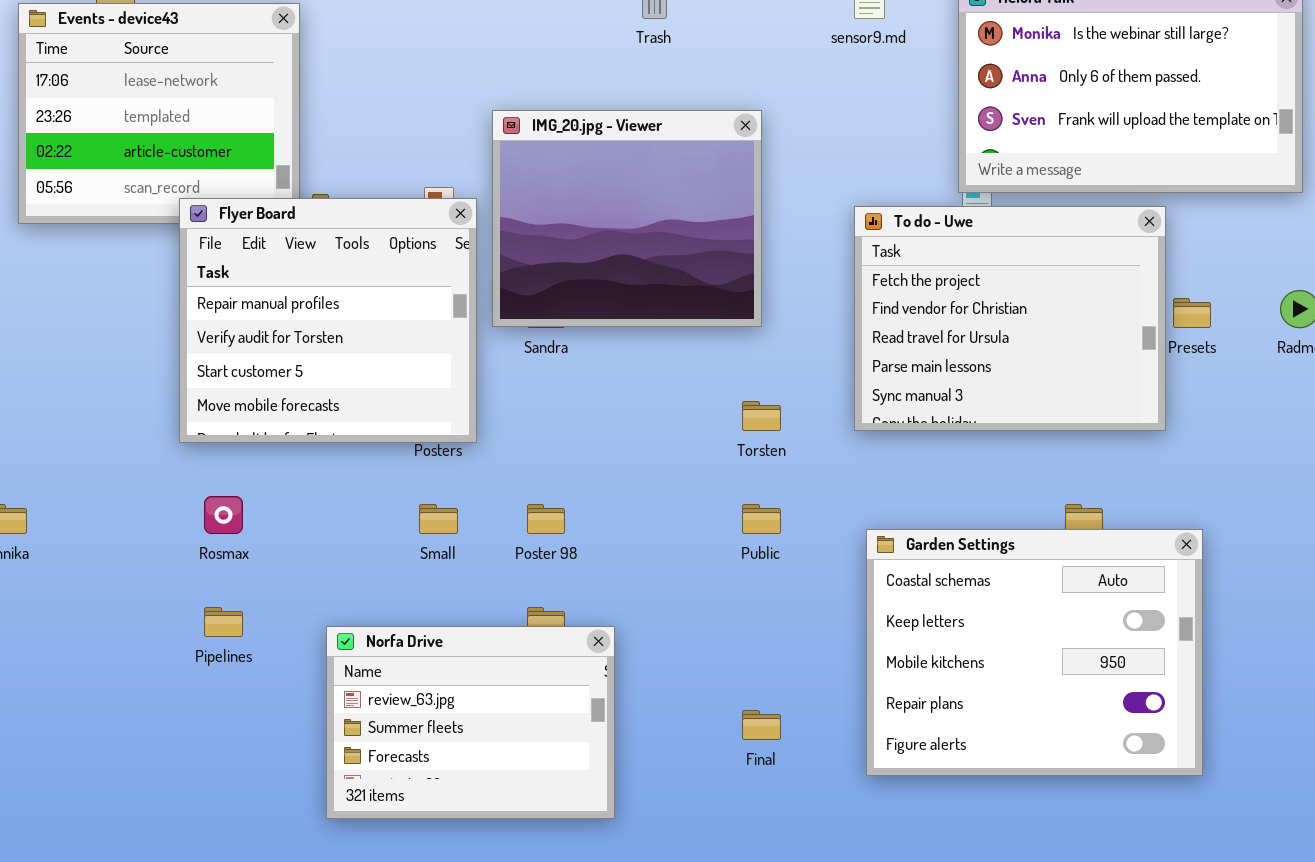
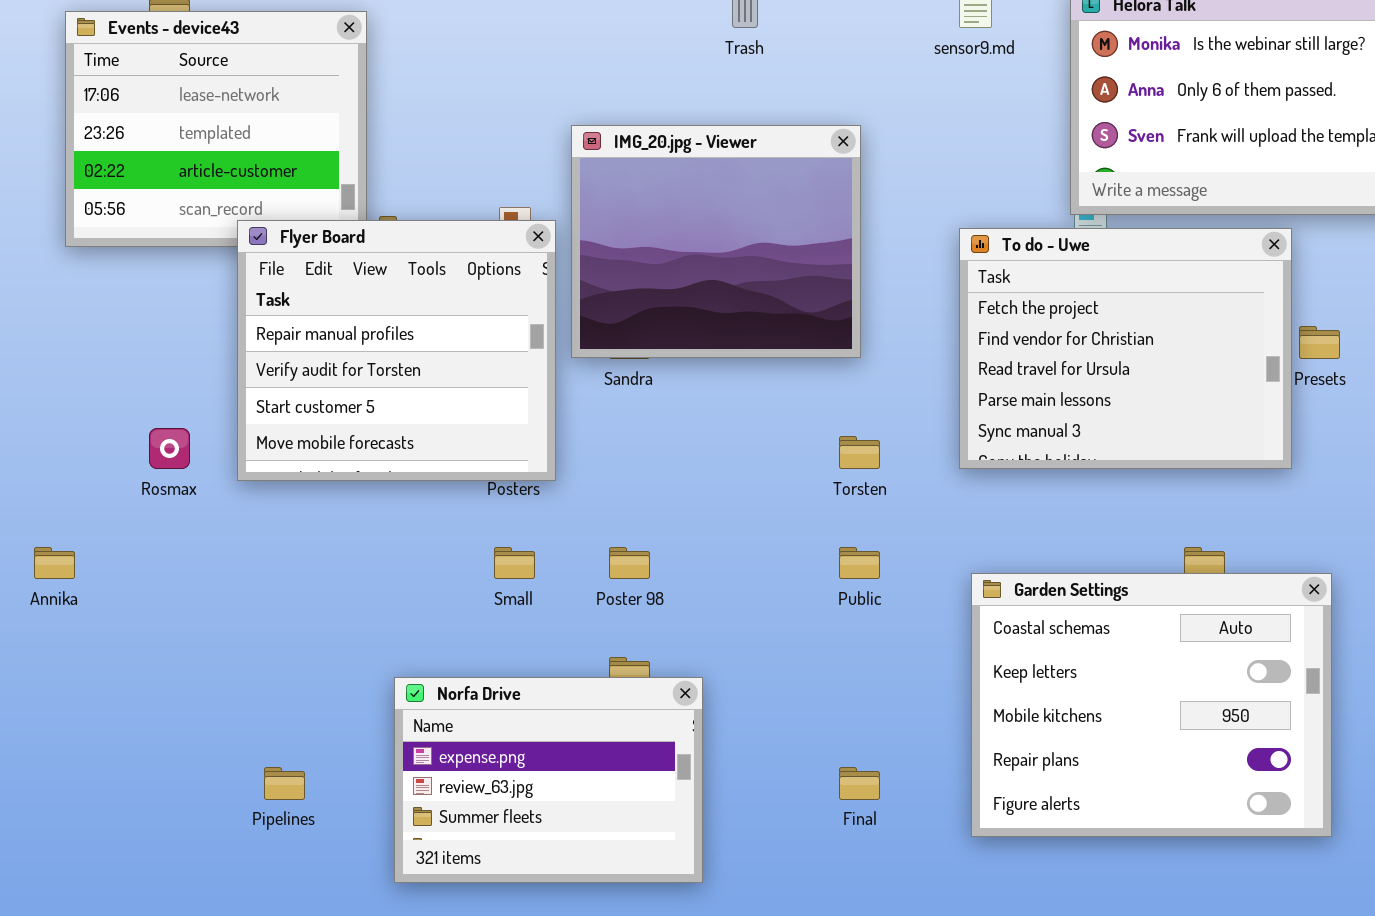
Rosmax: [204,496,243,534] -> [149,428,190,469], moved
Pipelines: [204,607,243,637] -> [264,767,305,800], moved
Norfa Drive: [326,626,615,819] -> [394,677,703,883], scrolled up 1 row

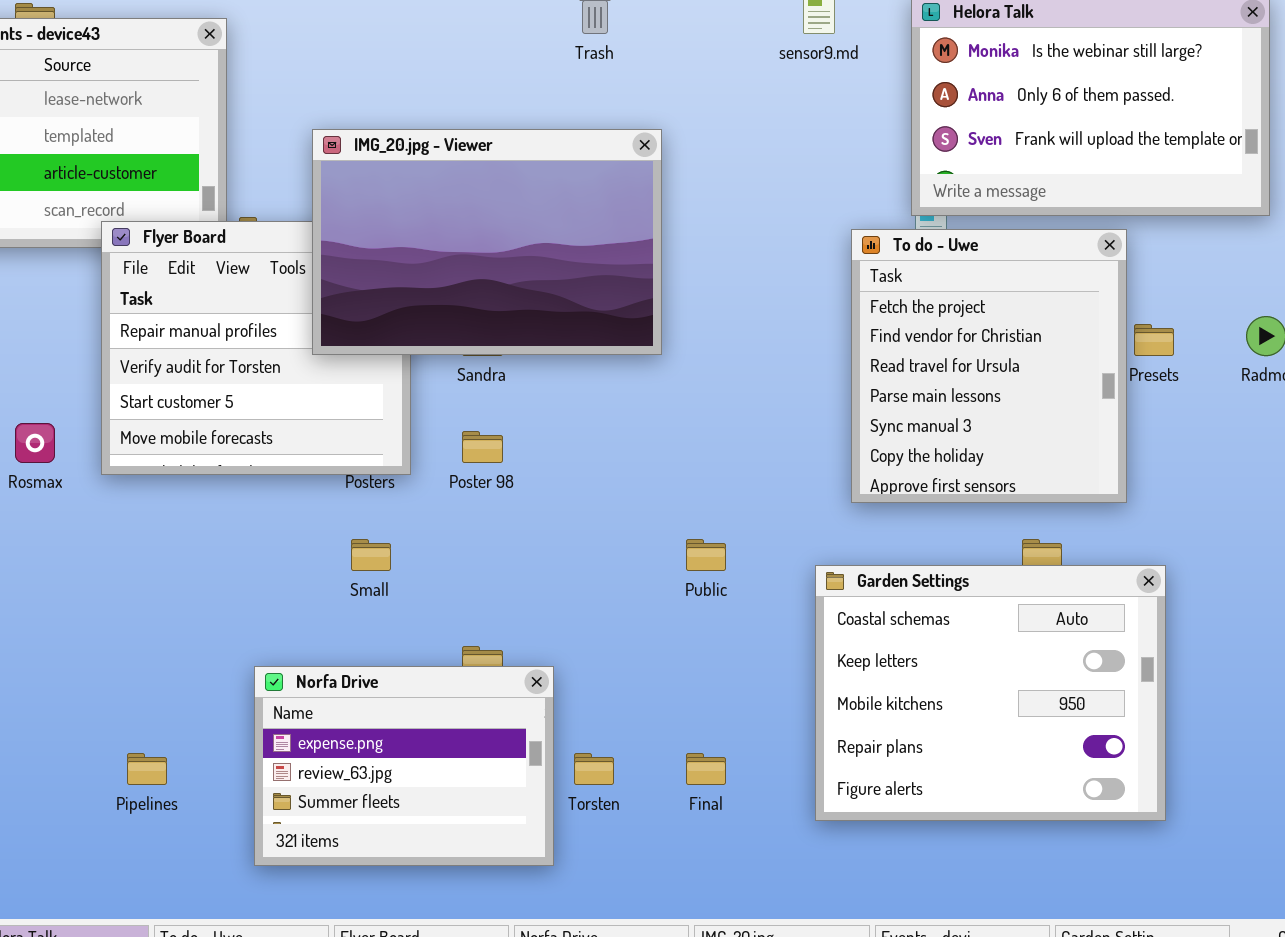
IMG_20.jpg - Viewer: [571,125,861,358] -> [312,129,662,355], moved, resized
To do - Uwe: [959,228,1292,469] -> [851,229,1127,503], resized
Torsten: [839,436,880,469] -> [574,753,614,785], moved
Poster 98: [609,547,650,579] -> [462,431,503,463], moved

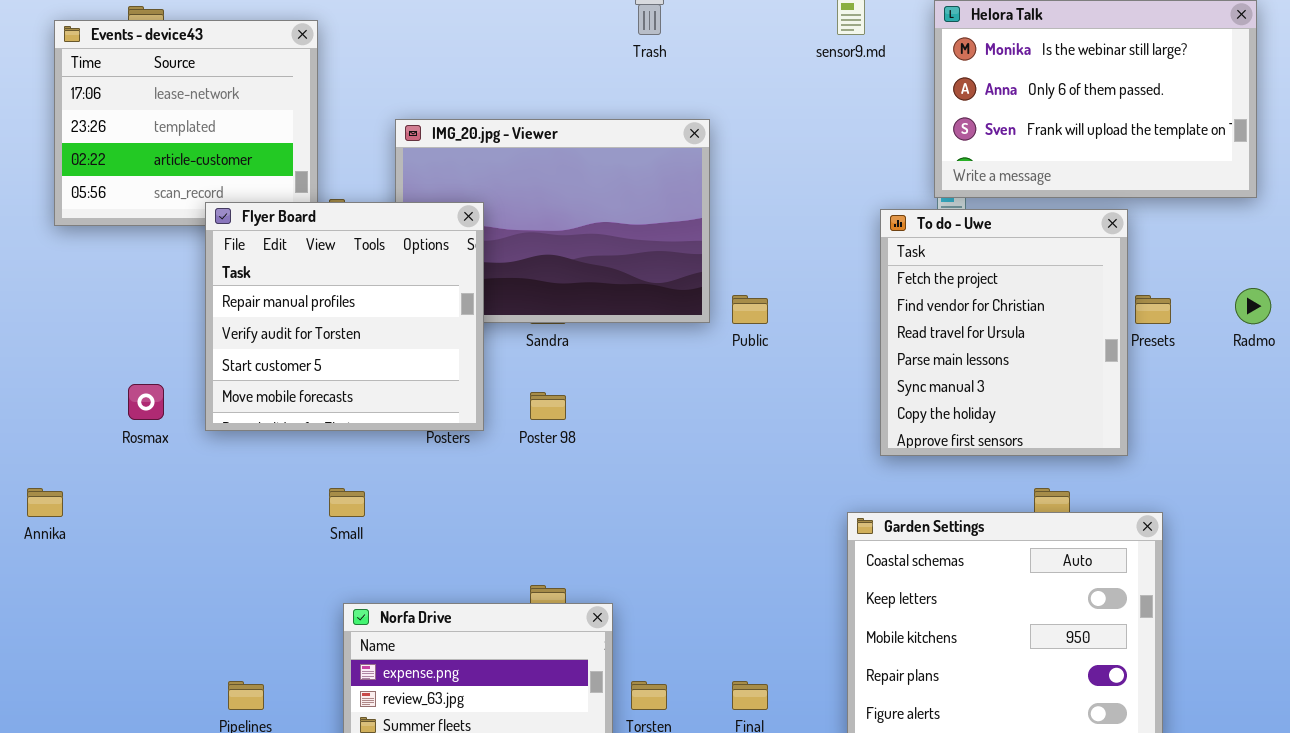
Flyer Board: [101,221,411,475] -> [205,202,484,431], raised
Small: [351,539,391,571] -> [329,488,365,517], moved
Public: [686,539,726,571] -> [732,295,768,324], moved

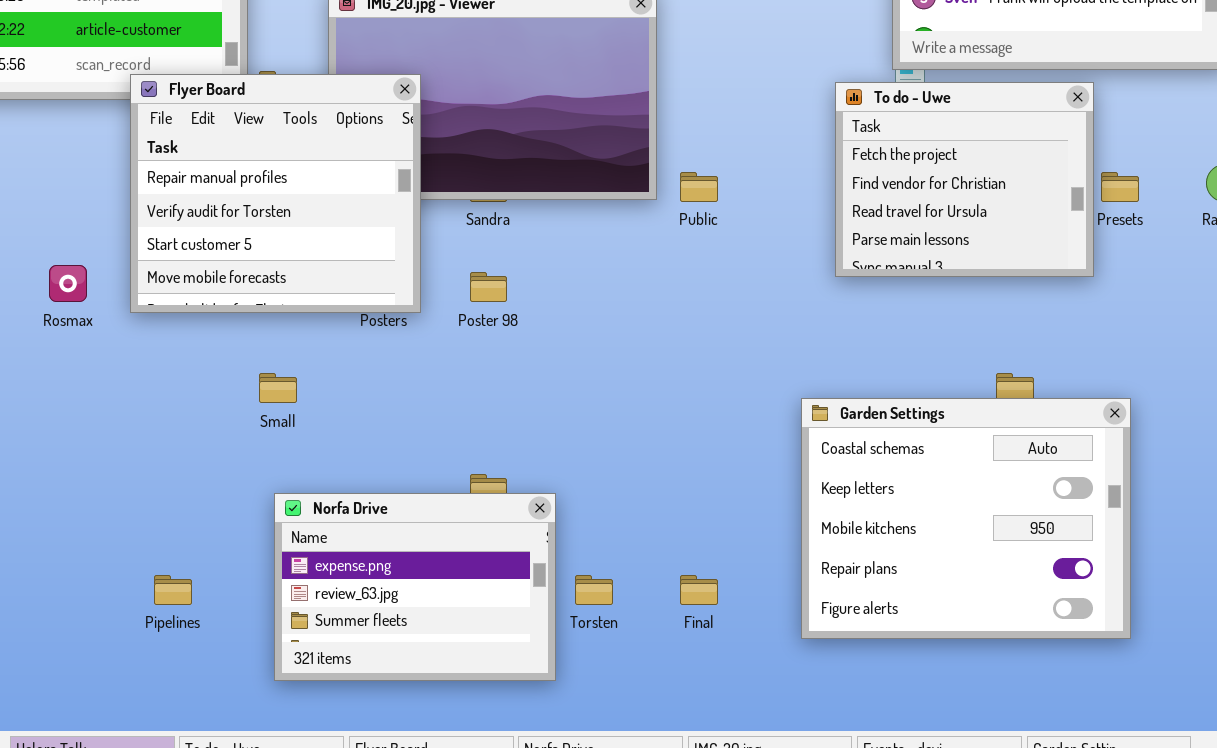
To do - Uwe: [880,209,1128,456] -> [835,82,1094,277], resized

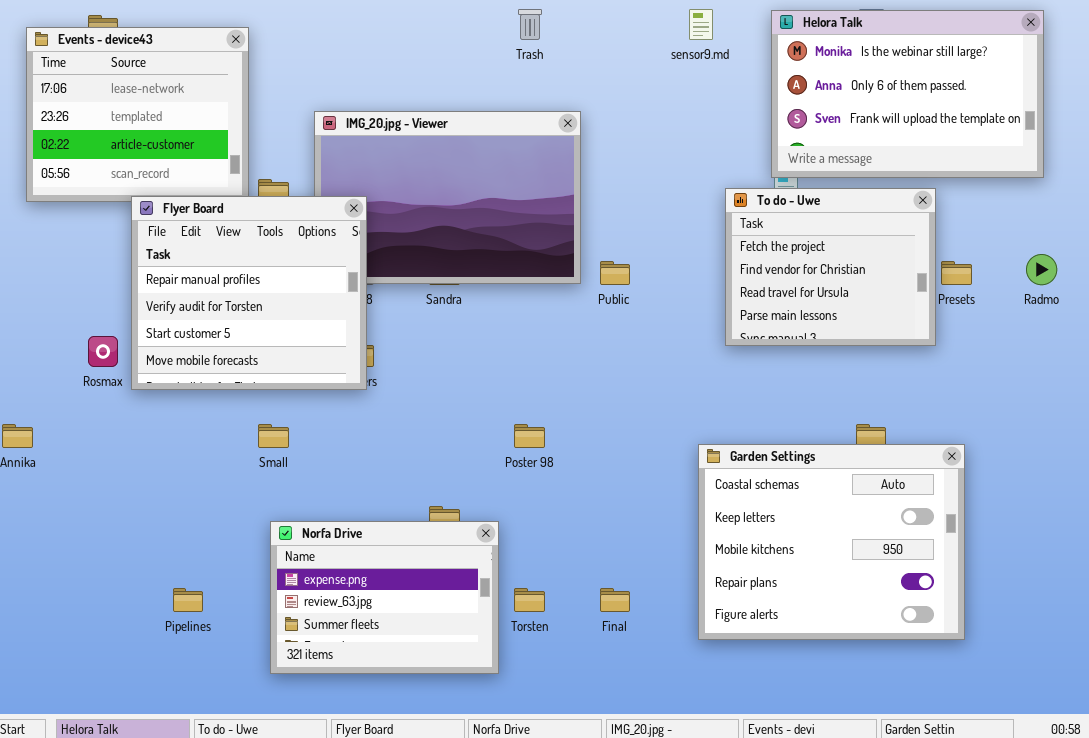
Flyer Board: [130,74,421,313] -> [131,196,367,390], moved
Poster 98: [470,272,507,302] -> [514,424,545,448], moved

